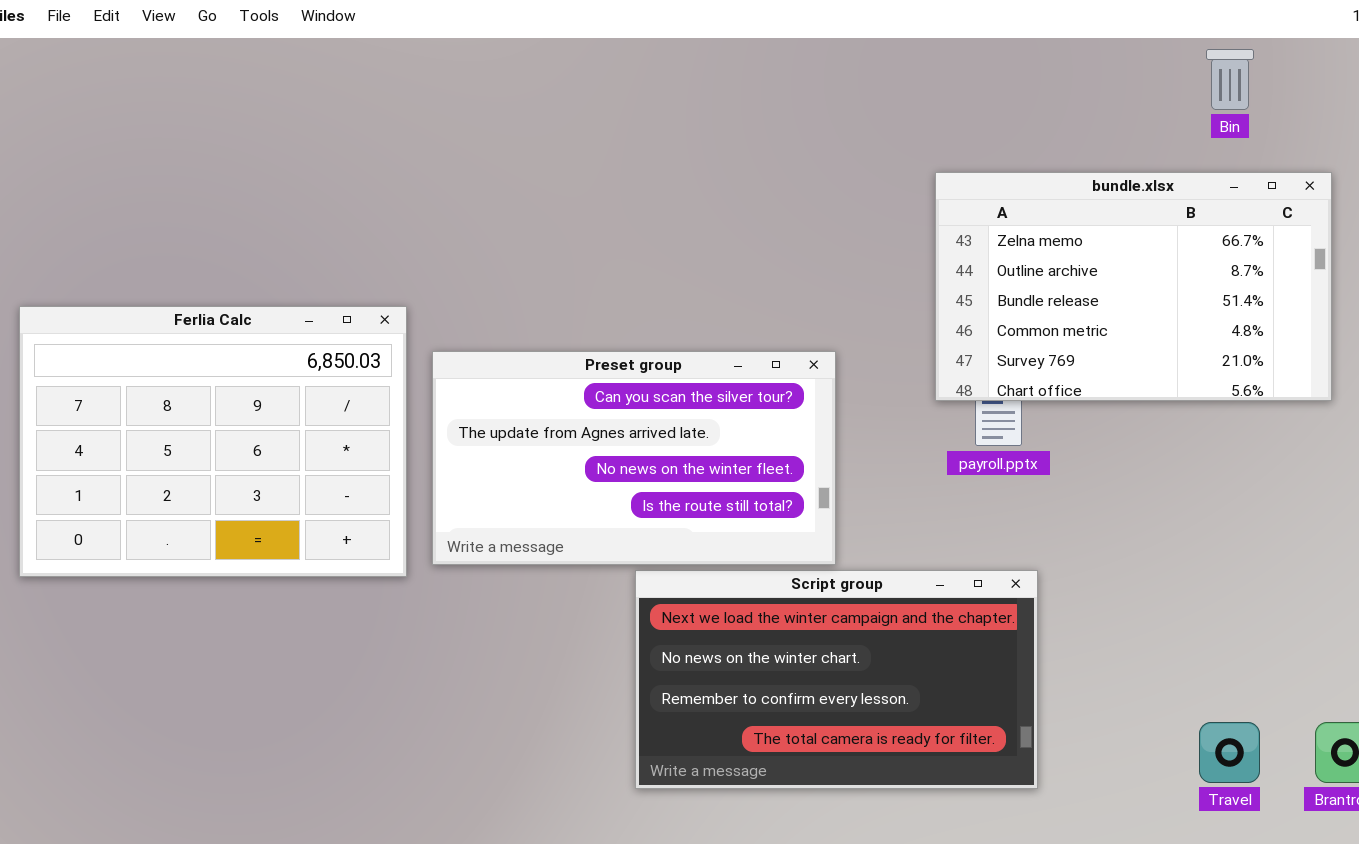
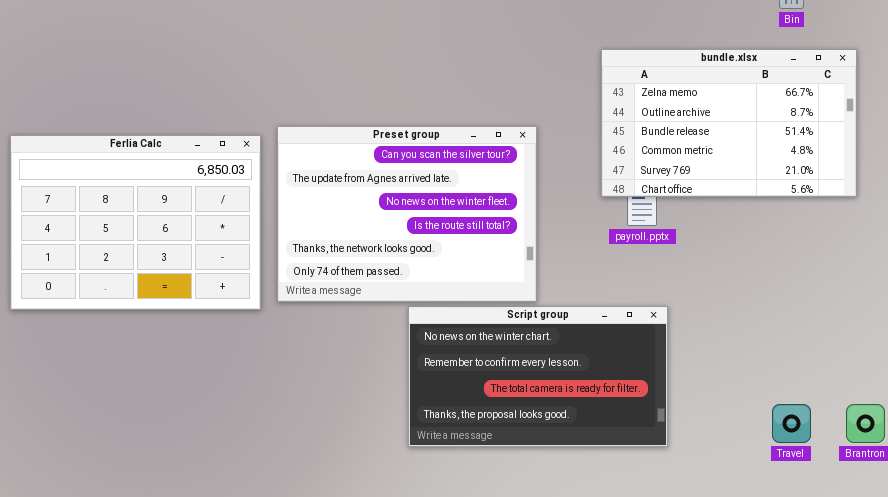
Preset group: [432,351,836,565] -> [277,126,537,302], resized
Script group: [635,570,1038,789] -> [408,306,668,447], scrolled down 1 row

